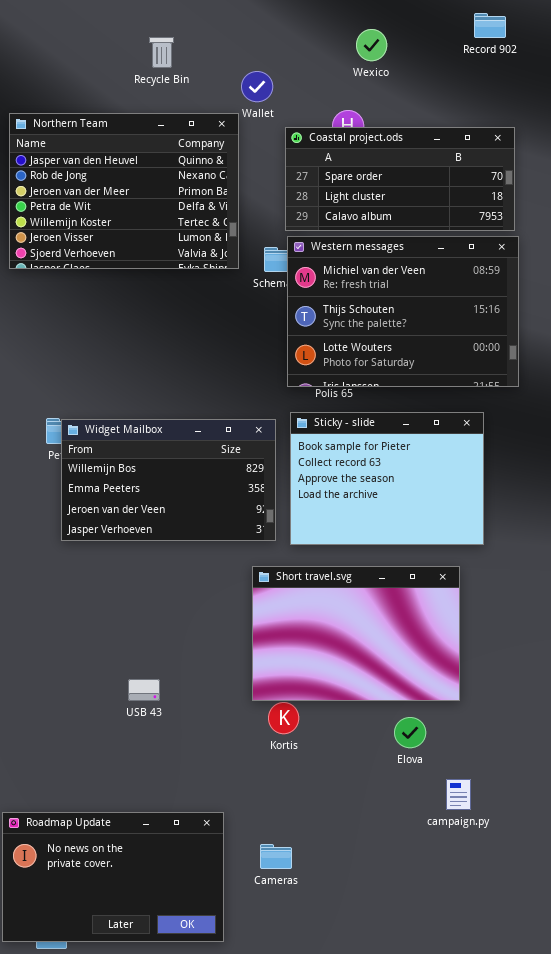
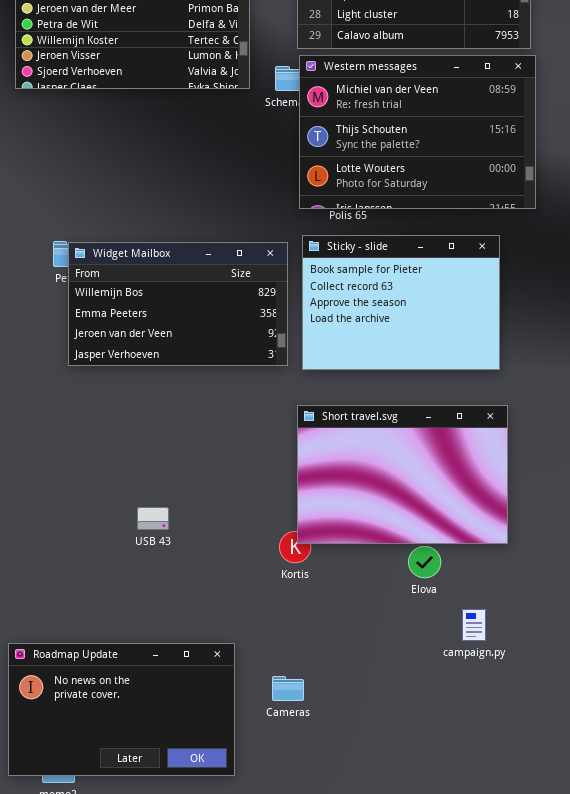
Short travel.svg: [252,566,460,701] -> [297,405,508,544], moved

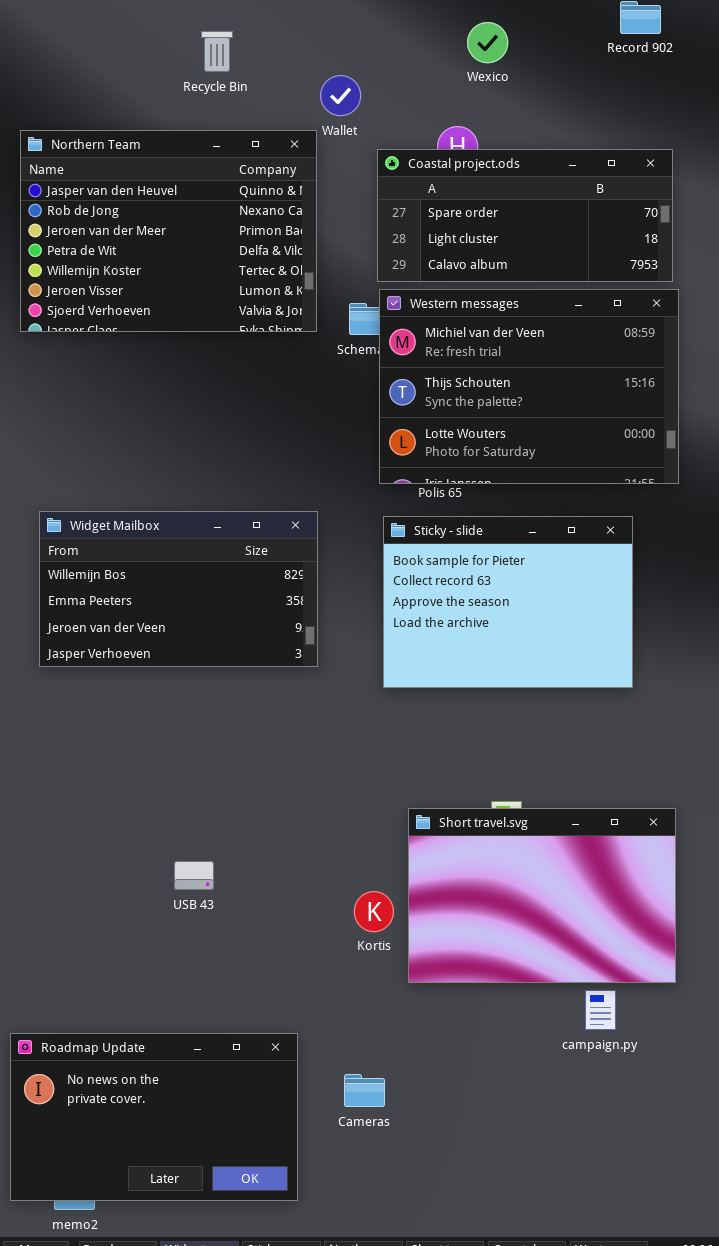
Widget Mailbox: [68,242,288,366] -> [39,511,318,667], moved
Short travel.svg: [297,405,508,544] -> [408,808,676,983], moved

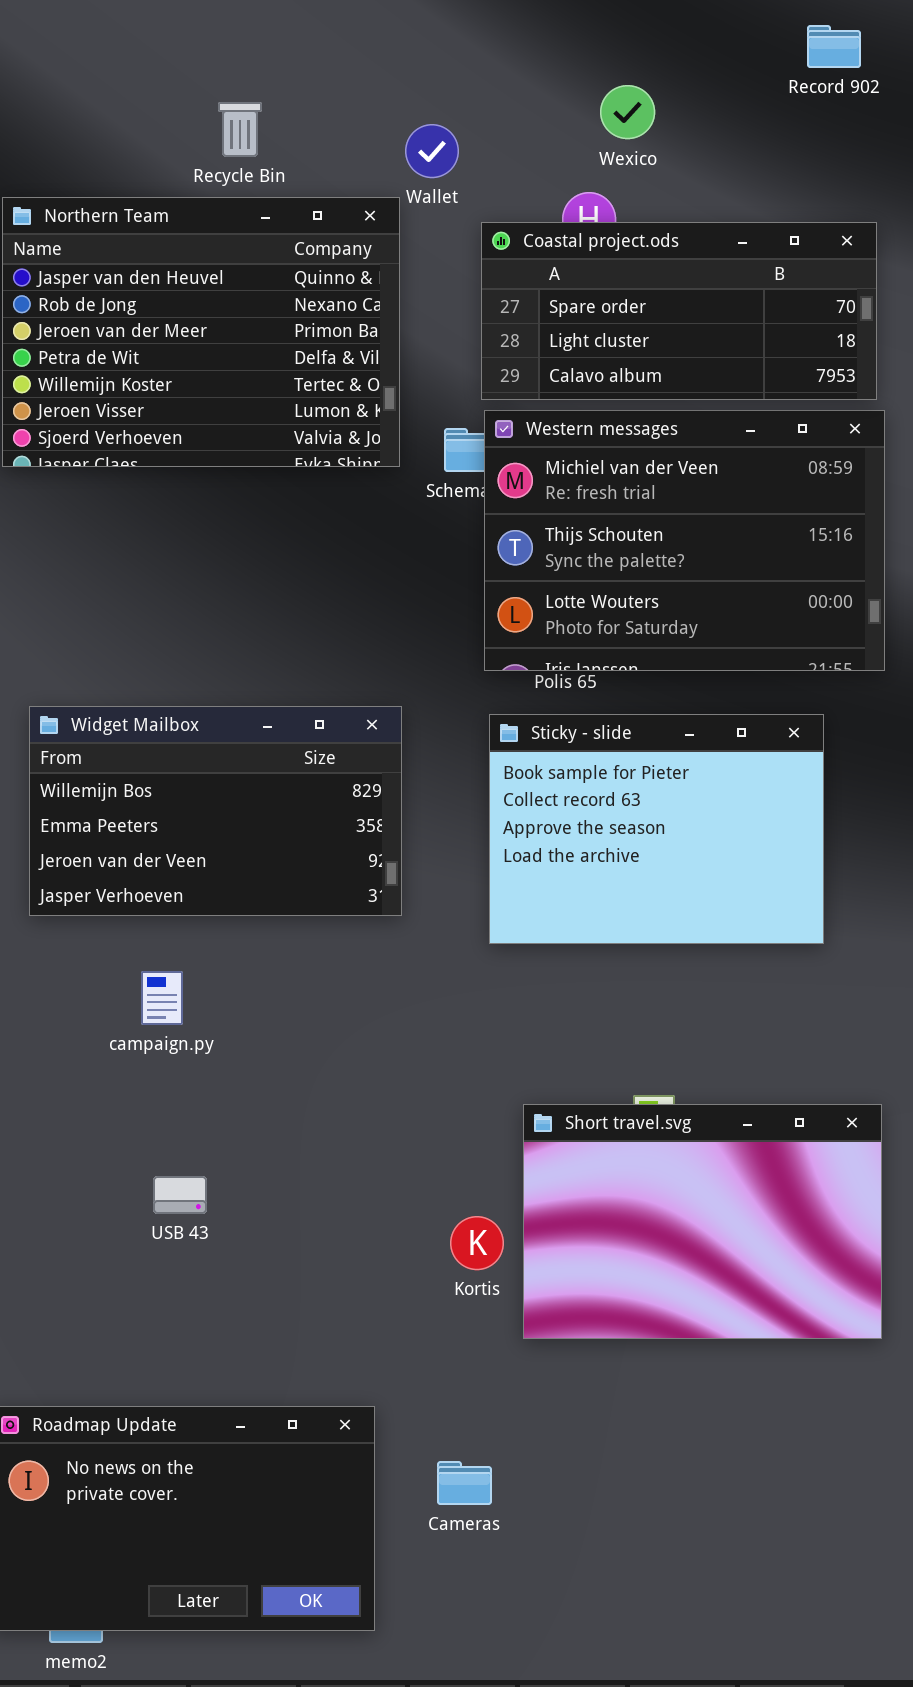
Wexico: [467,22,508,63] -> [600,85,655,139], moved
Recycle Bin: [201,31,233,72] -> [218,102,262,157], moved
USB 43: [174,861,214,890] -> [153,1176,207,1214], moved
campaign.py: [585,990,616,1030] -> [141,971,183,1025], moved

